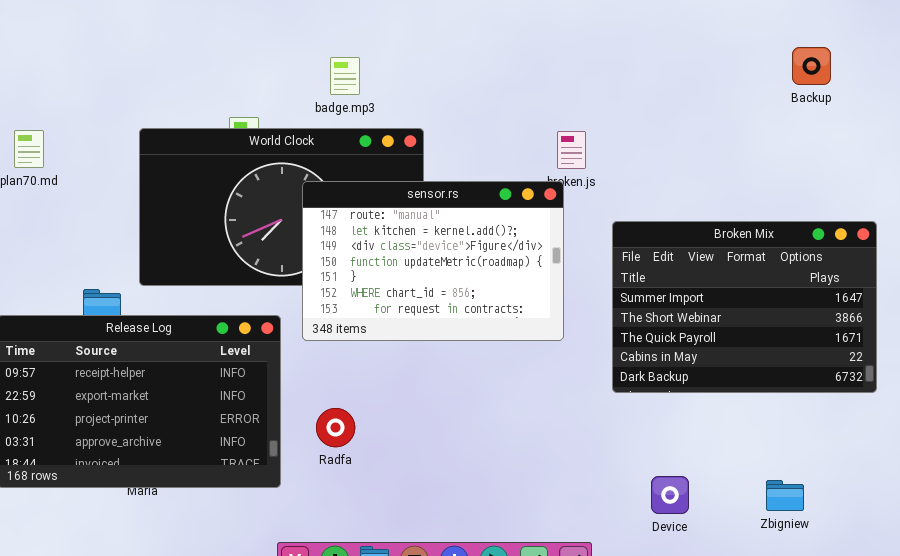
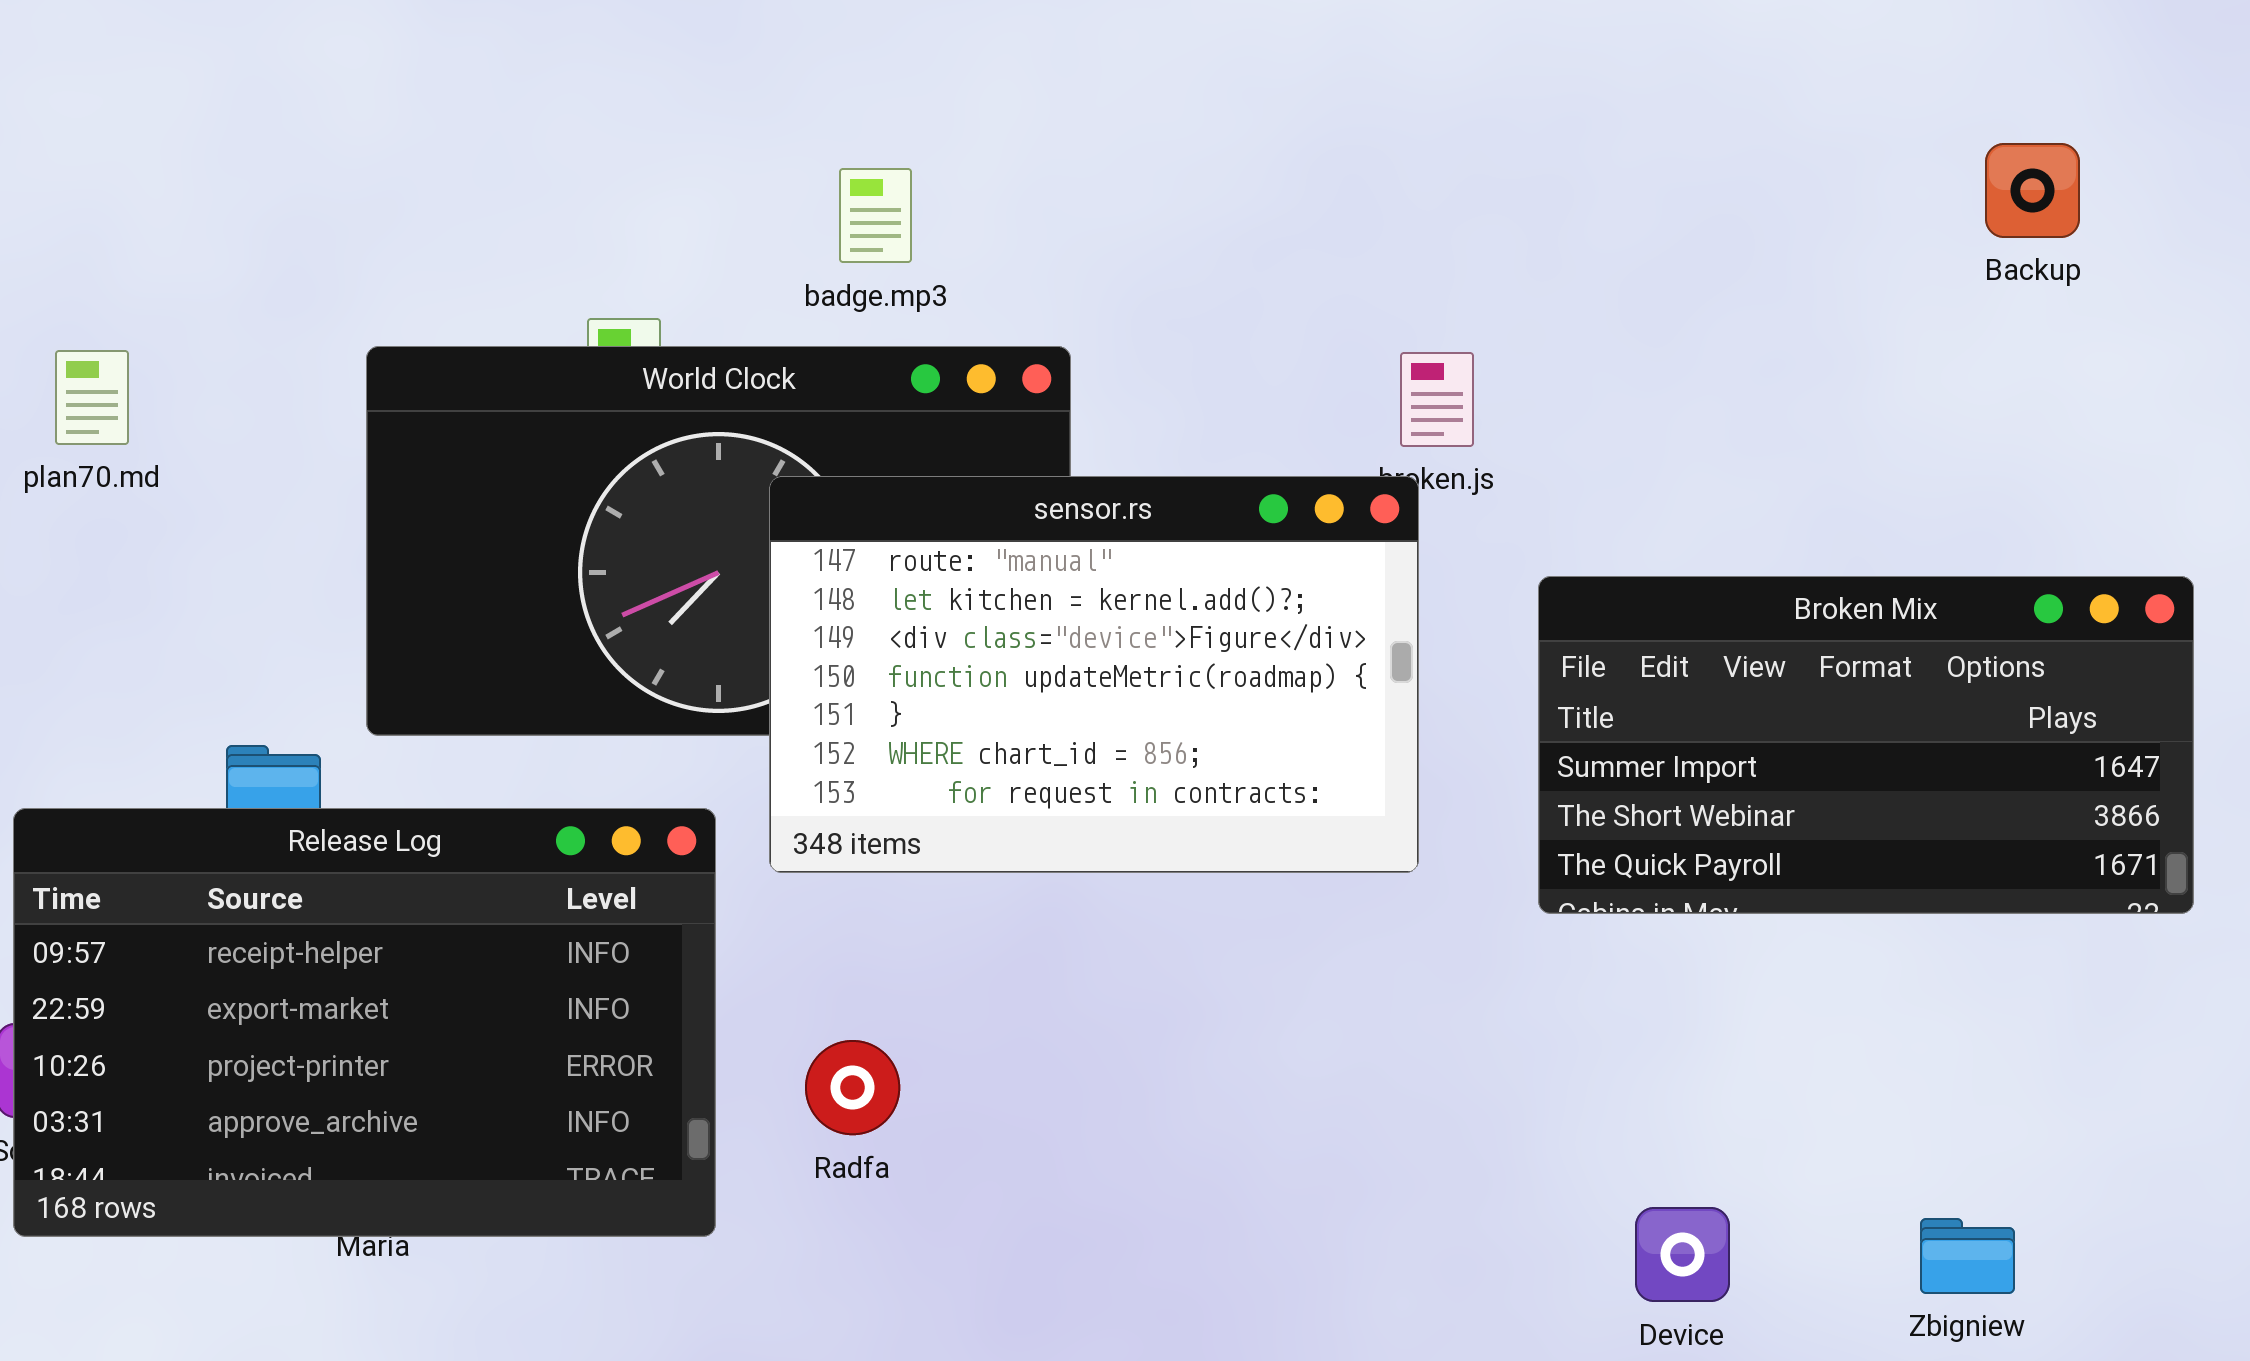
Broken Mix: [612,221,877,393] -> [1538,576,2194,914], resized

